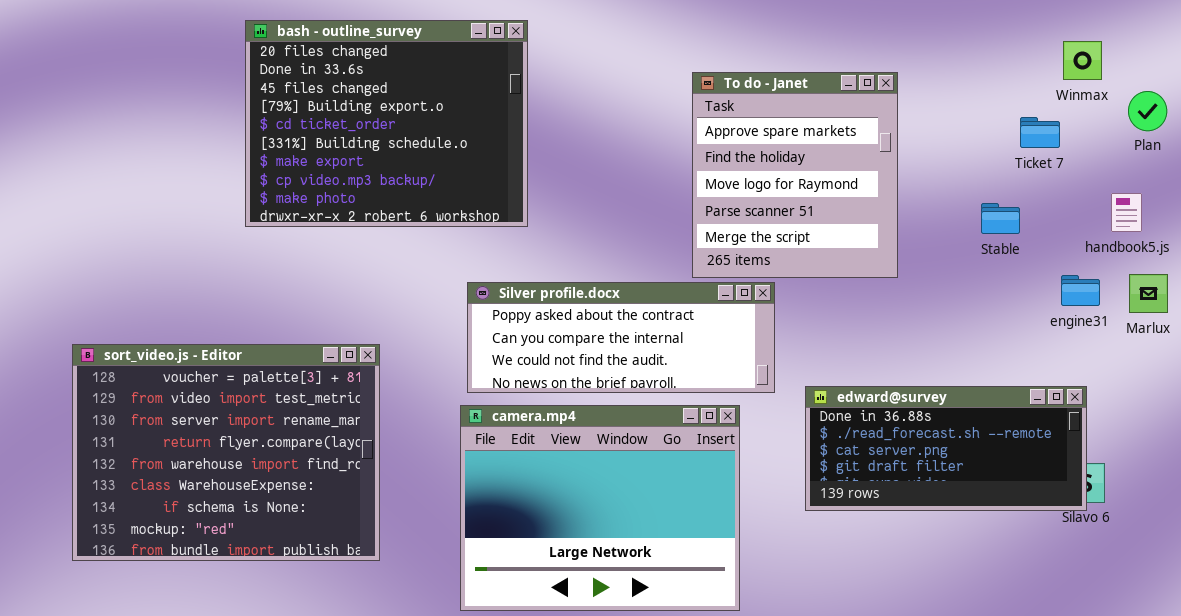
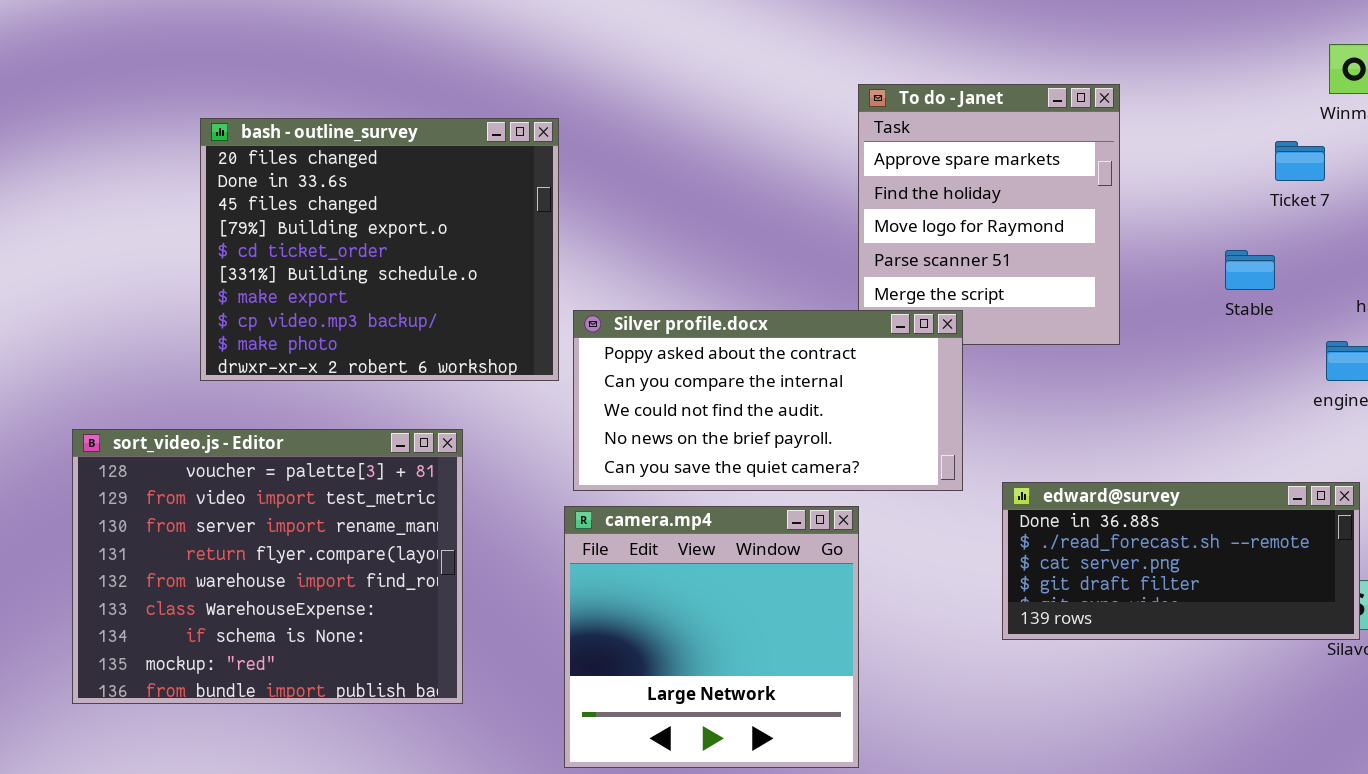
bash - outline_survey: [245,20,528,227] -> [200,118,559,381], moved
Silver profile.docx: [467,282,775,393] -> [573,310,963,491], resized
camera.mp4: [460,405,740,611] -> [564,506,859,768], resized

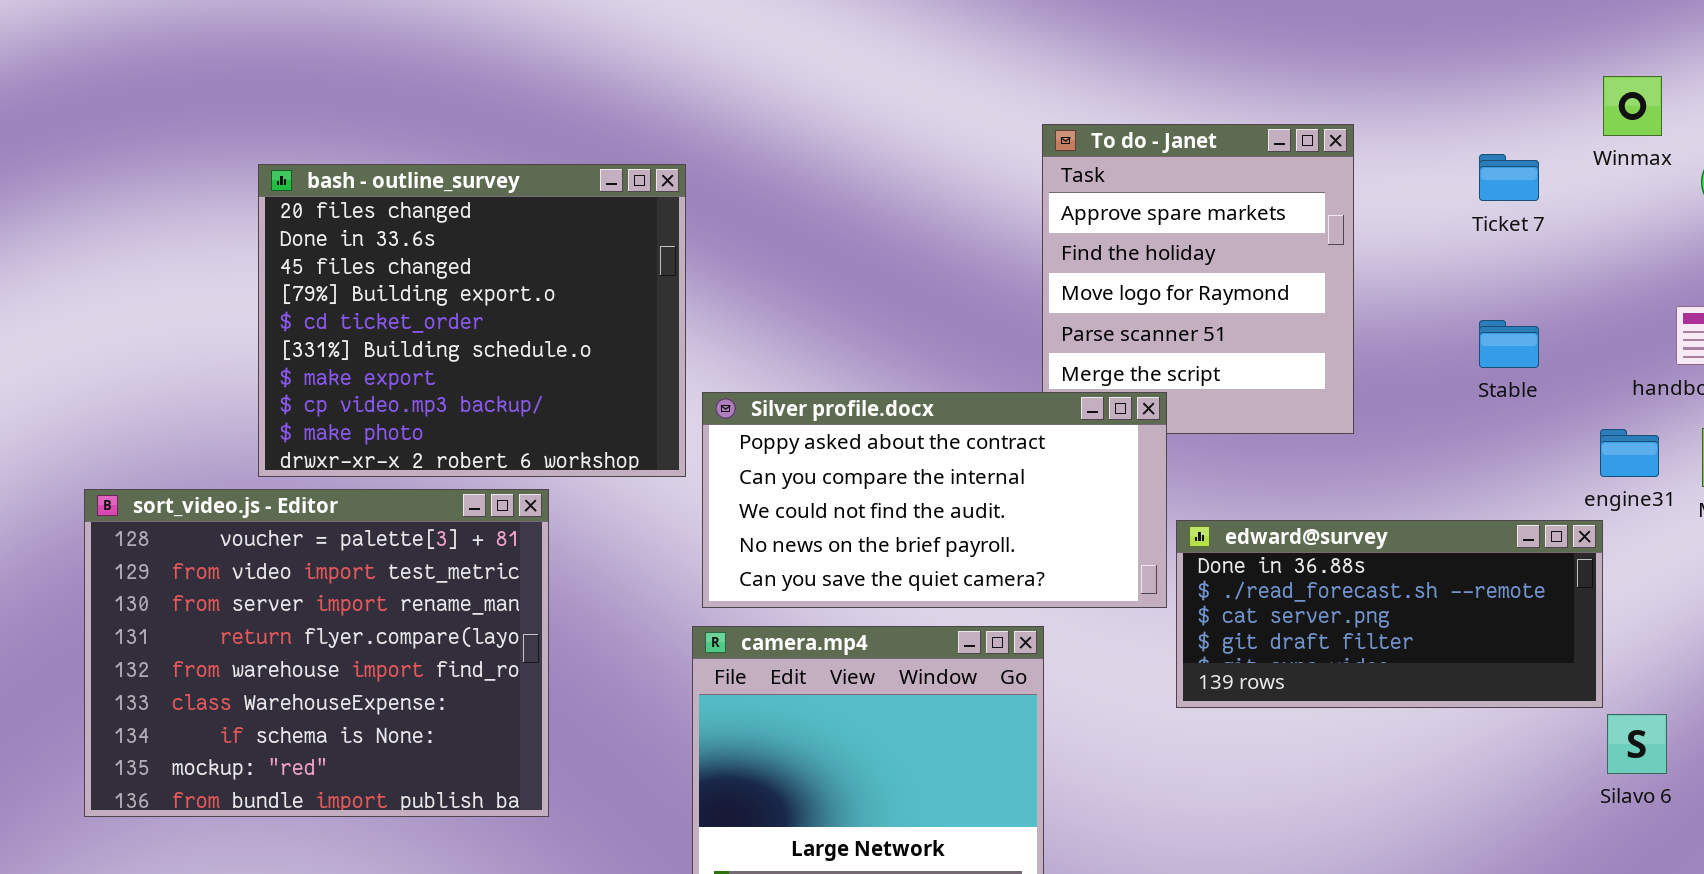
Ticket 7: [1275,141,1325,181] -> [1479,154,1539,201], moved
sort_video.js - Editor: [72,429,463,704] -> [84,489,549,817], moved
edward@survey: [1002,482,1360,640] -> [1176,520,1603,708], moved

